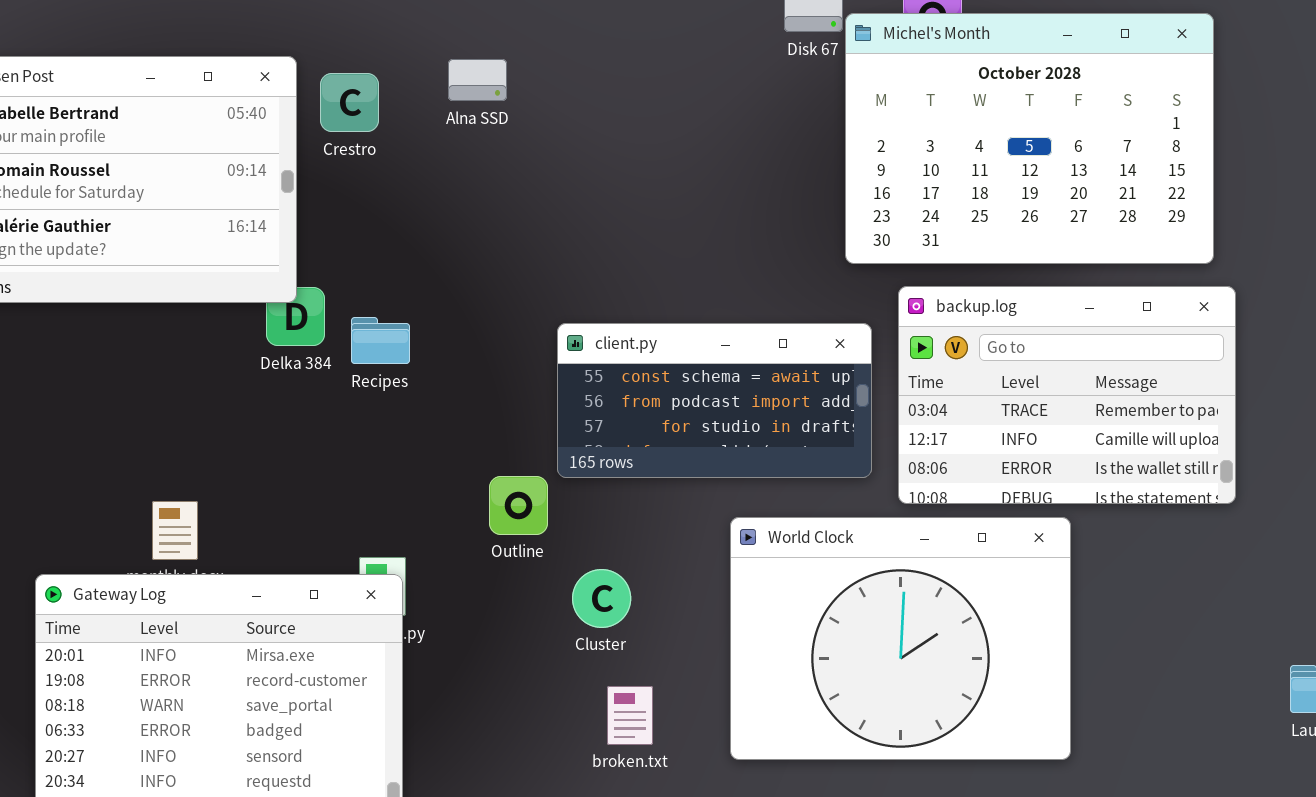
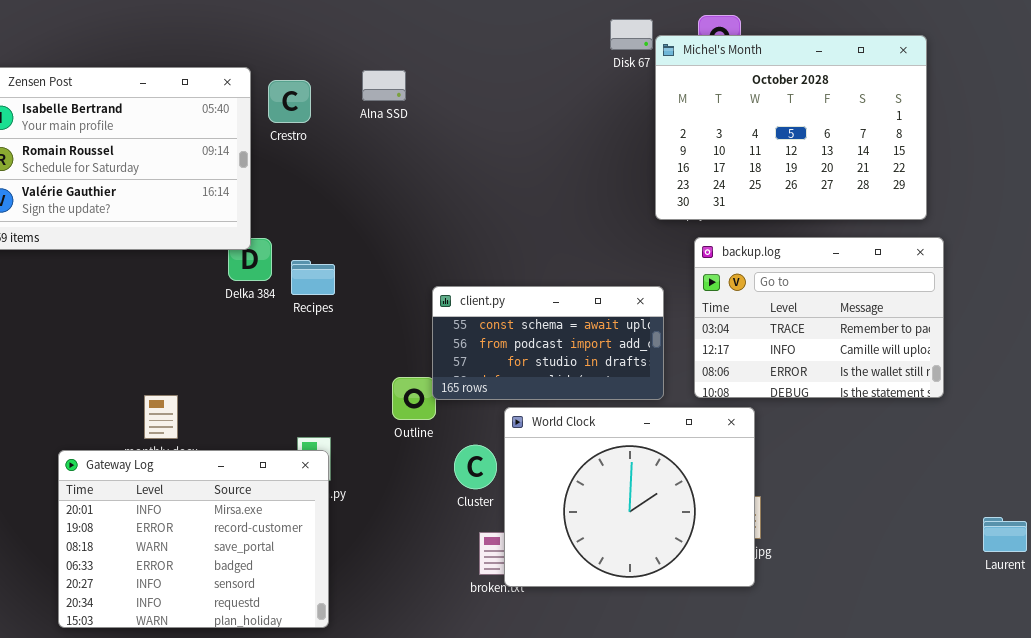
client.py: [557,323,872,478] -> [432,286,664,400], moved
World Clock: [730,517,1071,760] -> [504,407,755,587], moved

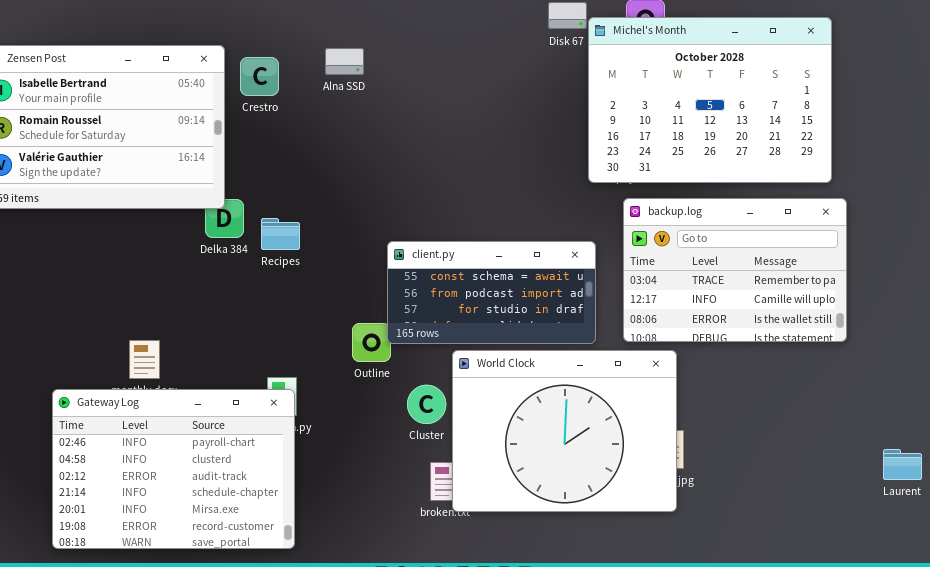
Gateway Log: [58,450,329,628] -> [52,389,295,549], scrolled up 4 rows

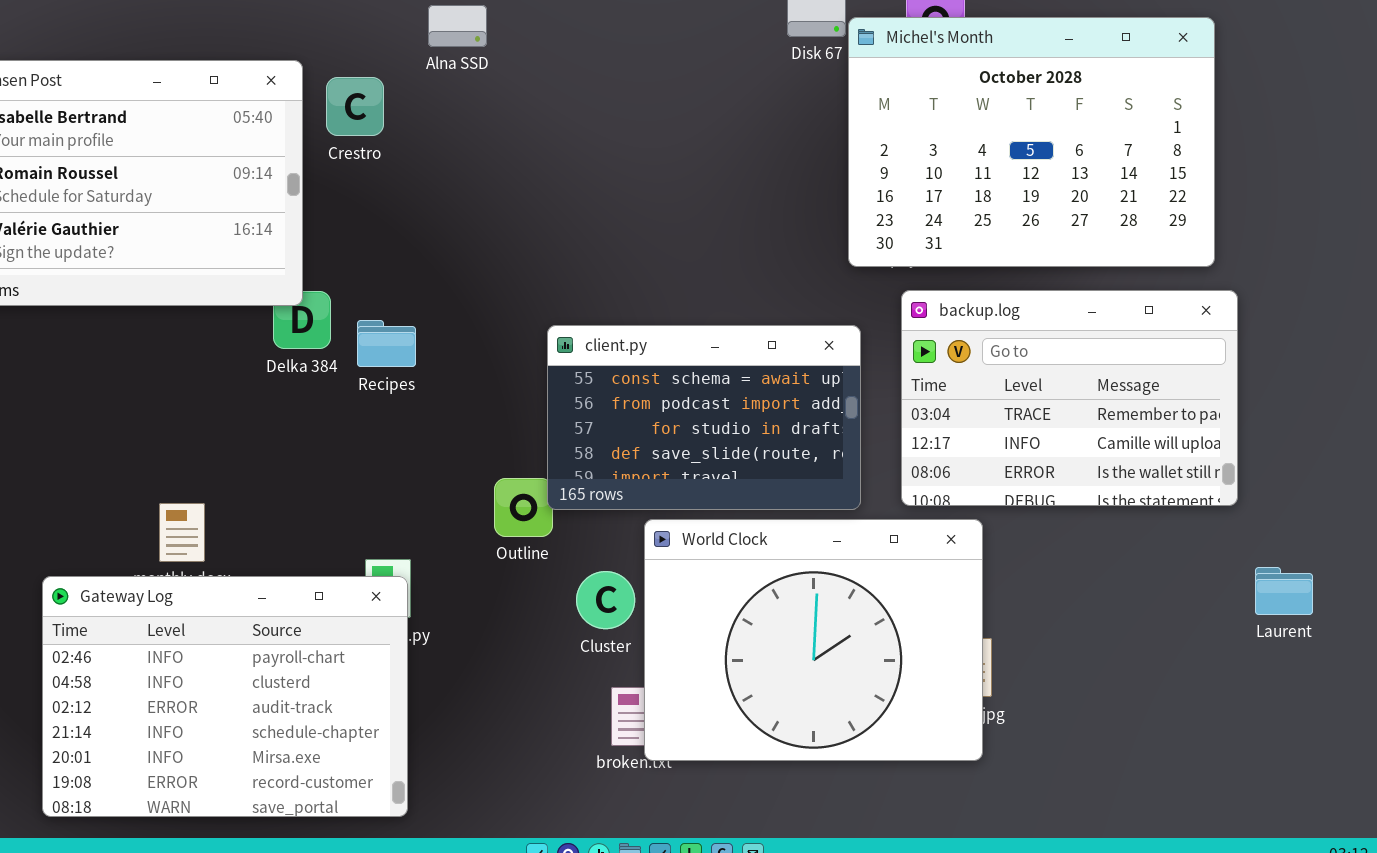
Alna SSD: [325,48,364,75] -> [428,5,487,47], moved
client.py: [387,241,596,344] -> [547,325,861,510], resized
Laurent: [883,449,922,480] -> [1255,567,1313,615], moved

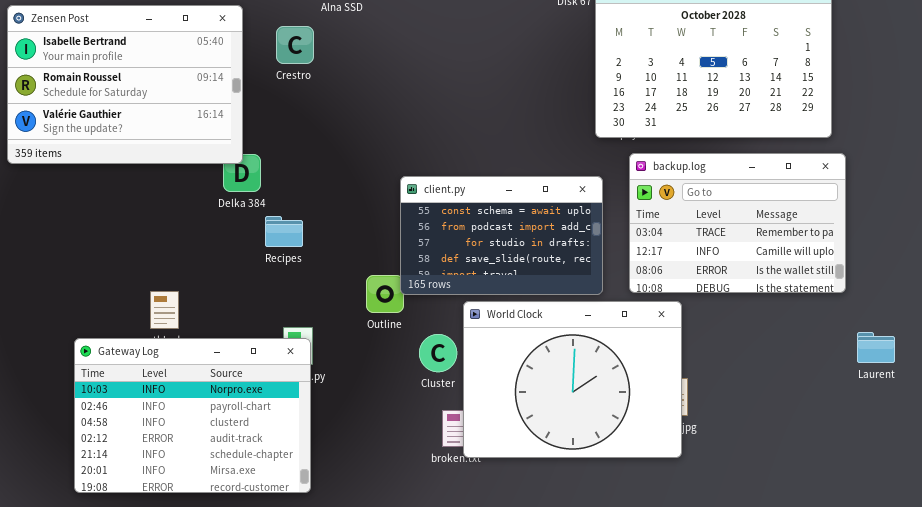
Crestro: [326,77,384,136] -> [276,26,314,64], moved
Recipes: [357,320,416,367] -> [265,216,303,247], moved
Gateway Log: [42,576,408,817] -> [74,338,311,493], scrolled up 1 row

